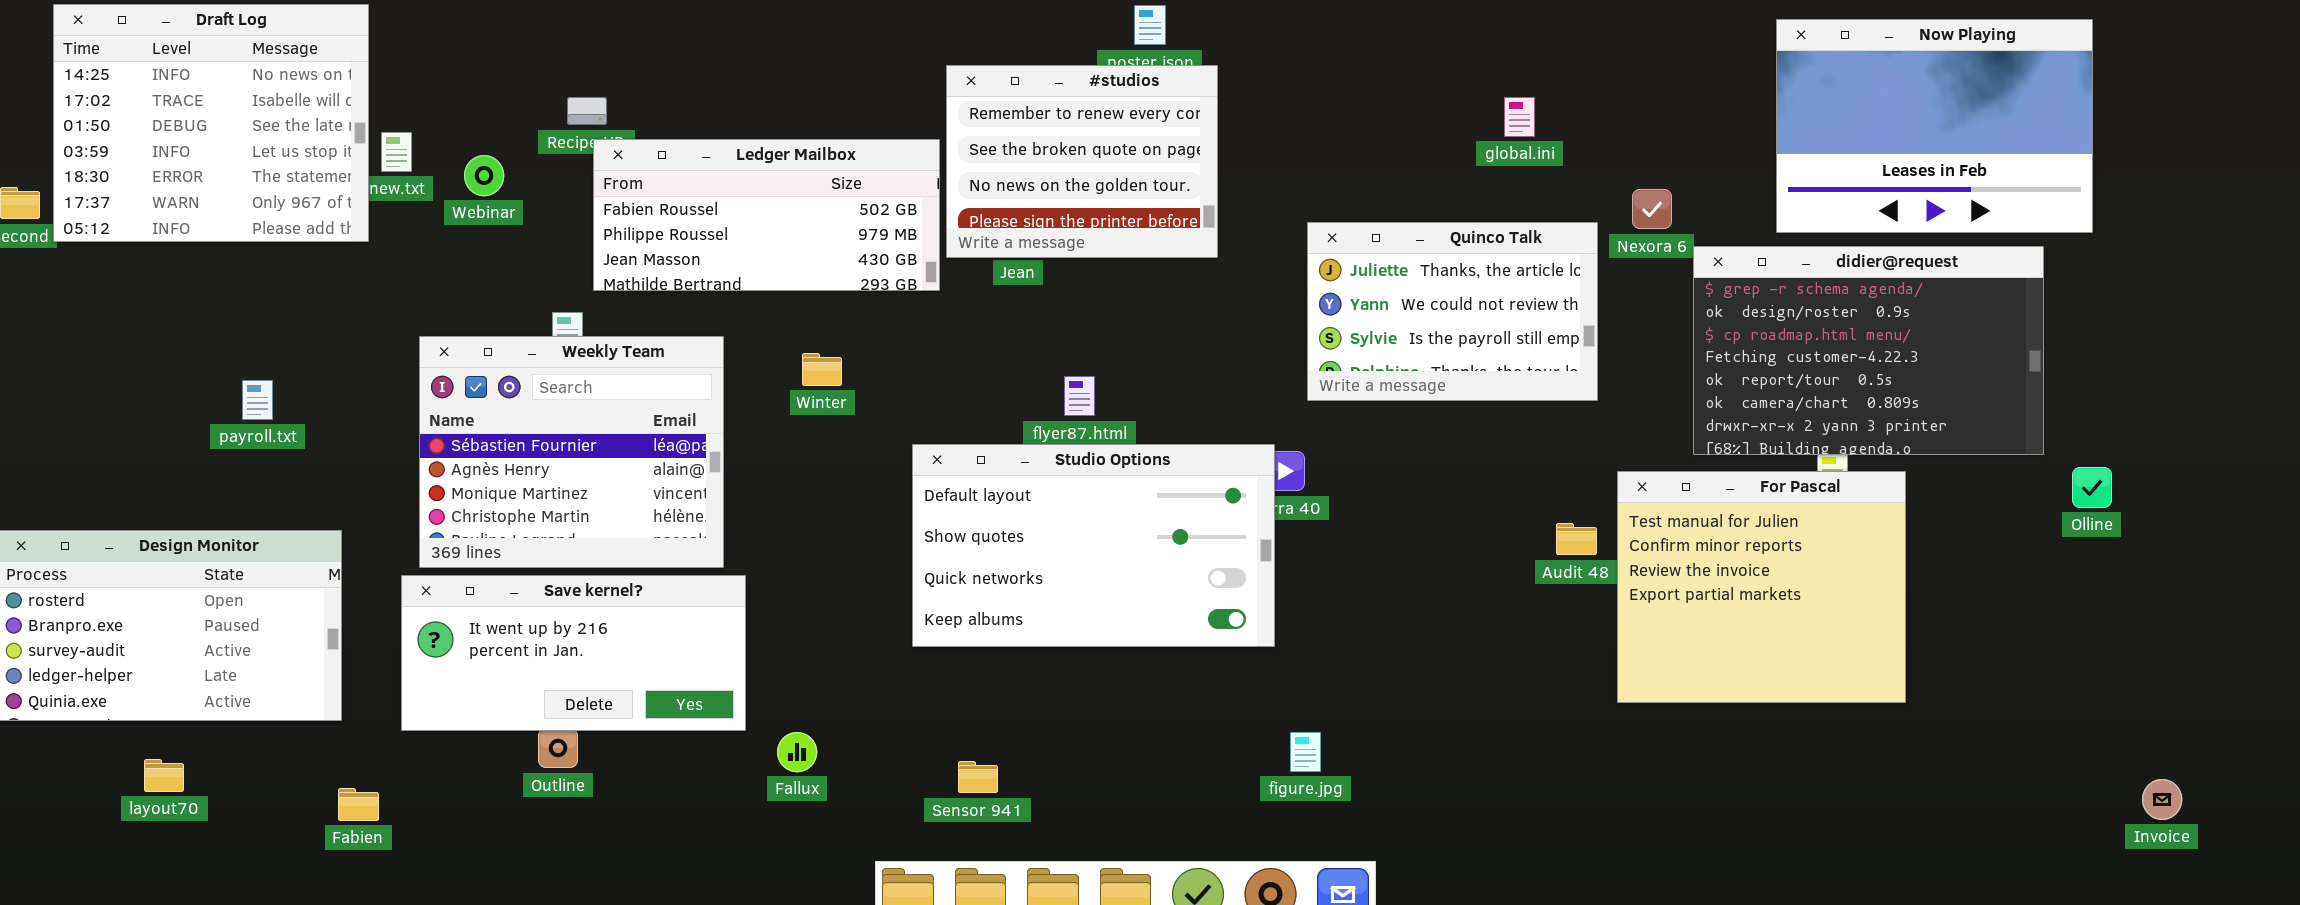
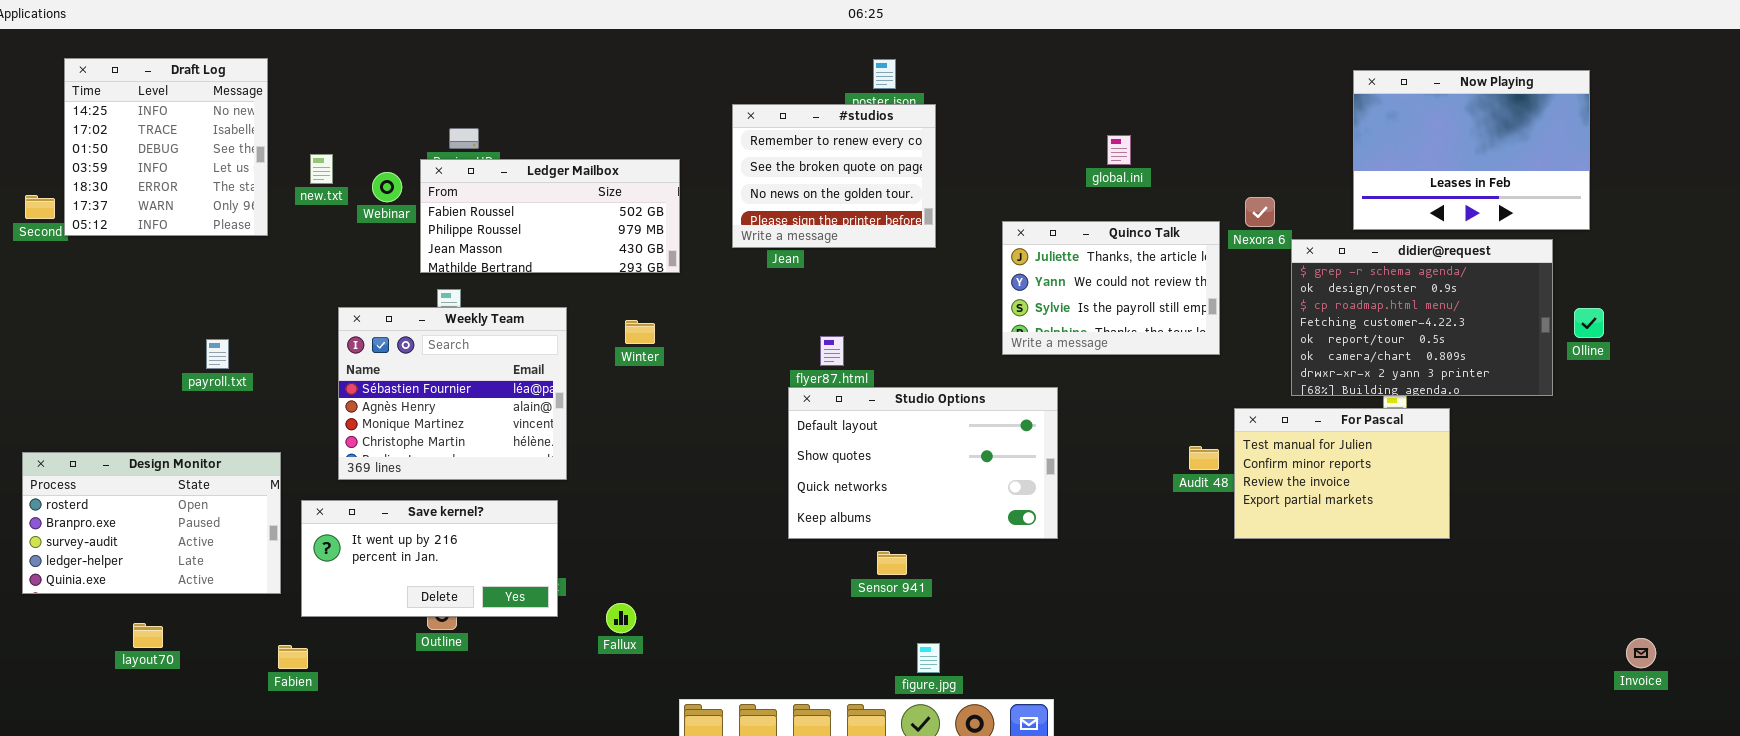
Draft Log: [53,4,369,242] -> [64,58,268,236], resized
global.ini: [1504,97,1535,137] -> [1107,135,1131,165], moved
Ledger Mailbox: [593,139,940,291] -> [420,159,680,273], moved
Studio Options: [912,444,1275,647] -> [788,387,1058,539], moved
Olline: [2072,467,2112,508] -> [1574,308,1604,338], moved
For Pascal: [1617,471,1906,703] -> [1234,408,1450,539], resized
Save kernel?: [401,575,746,731] -> [301,500,558,617], moved
figure.jpg: [1290,732,1321,772] -> [917,643,940,673], moved
Sensor 941: [958,761,998,793] -> [877,551,907,575], moved

